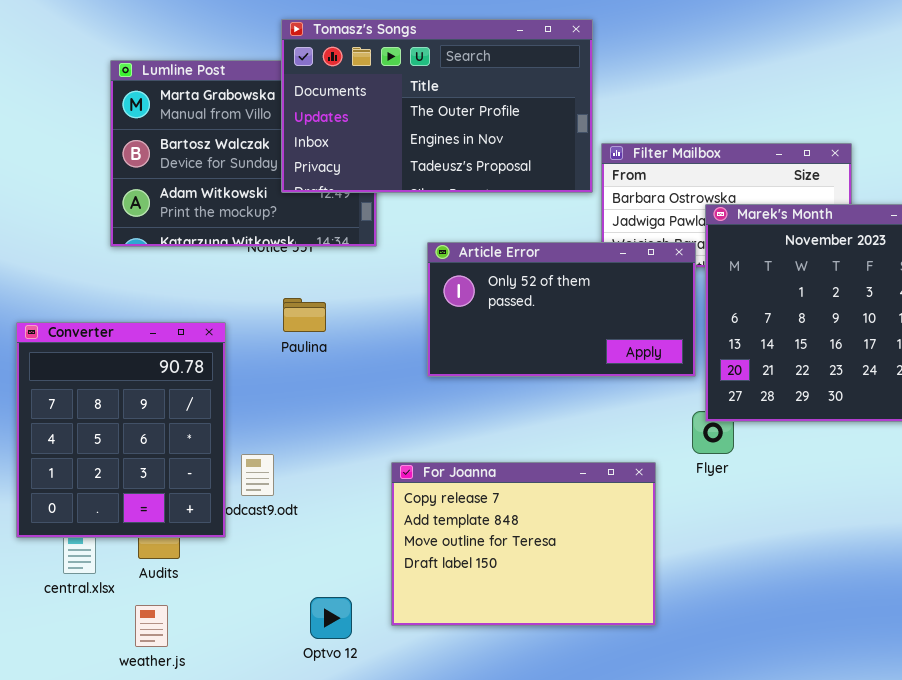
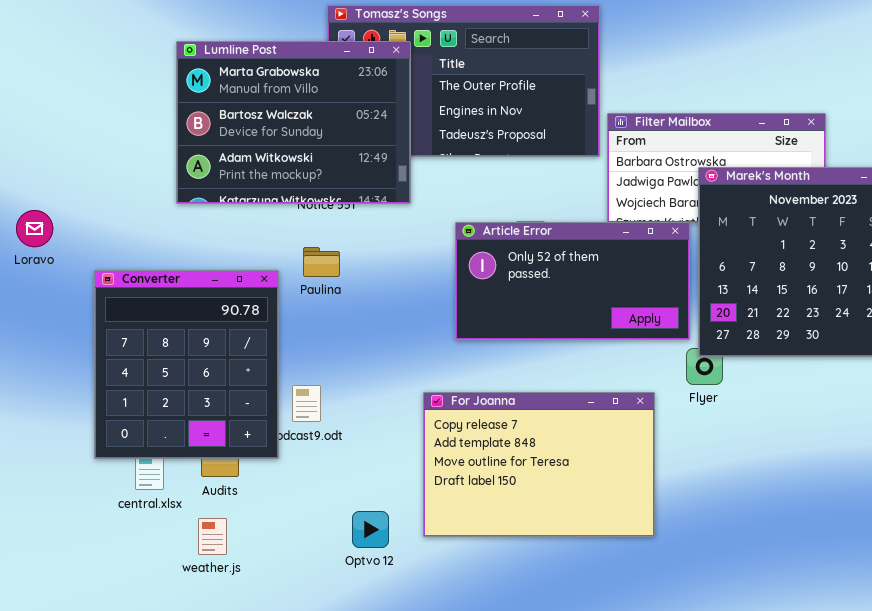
Lumline Post: [110,60,377,247] -> [176,41,411,204], raised
Article Error: [427,242,696,377] -> [455,222,690,340], moved
Paulina: [283,298,326,332] -> [303,247,340,277], moved

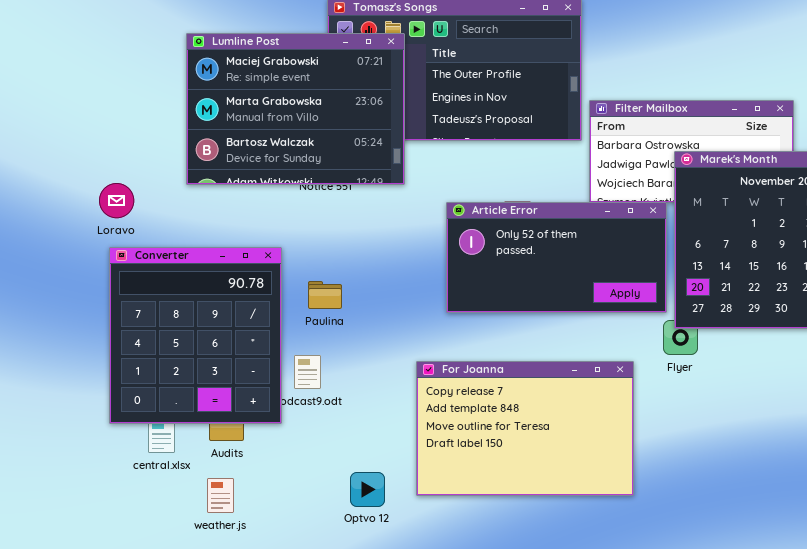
Lumline Post: [176,41,411,204] -> [186,33,405,185], scrolled up 1 row
Loravo: [16,210,53,247] -> [99,183,134,218], moved
Paulina: [303,247,340,277] -> [308,281,342,309], moved

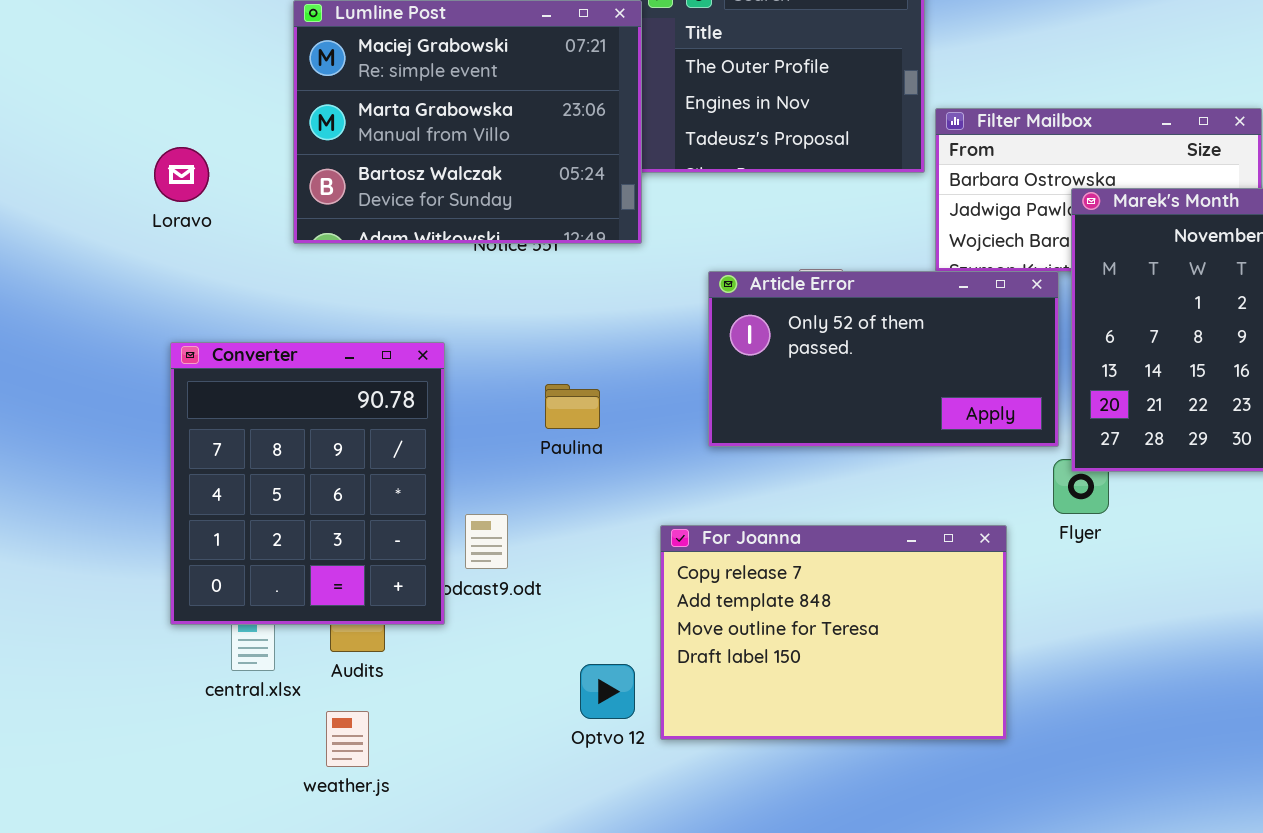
Loravo: [99,183,134,218] -> [154,147,209,202], moved
Paulina: [308,281,342,309] -> [545,384,600,429], moved
Optvo 12: [350,472,385,507] -> [580,664,635,719], moved

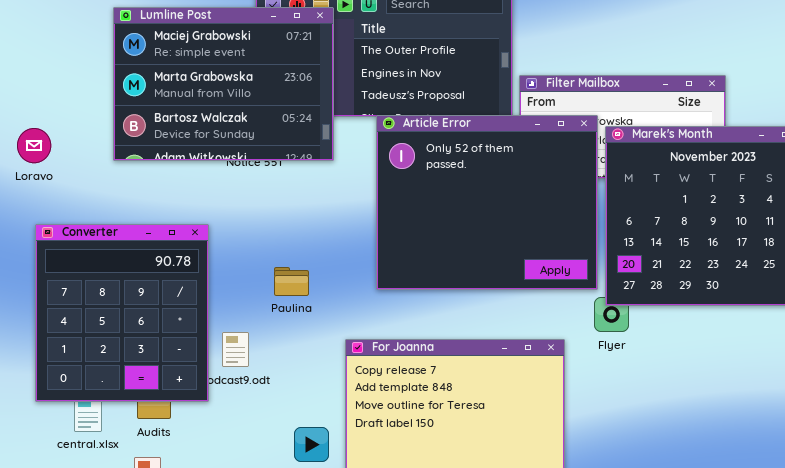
Loravo: [154,147,209,202] -> [17,128,51,163], moved
Article Error: [708,271,1059,447] -> [376,115,598,290], resized
Paulina: [545,384,600,429] -> [274,267,309,296], moved

